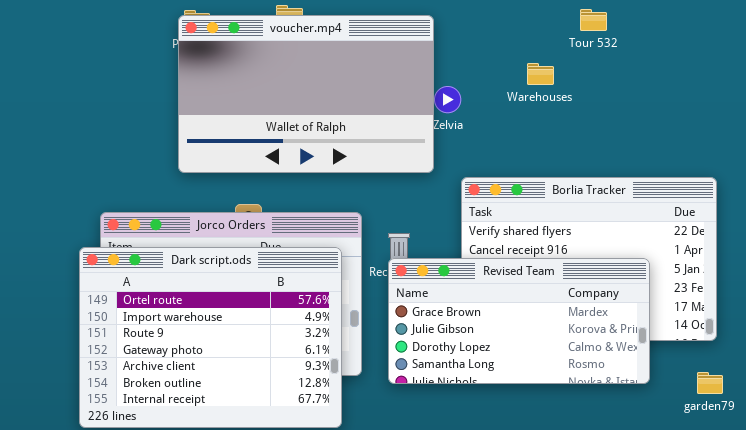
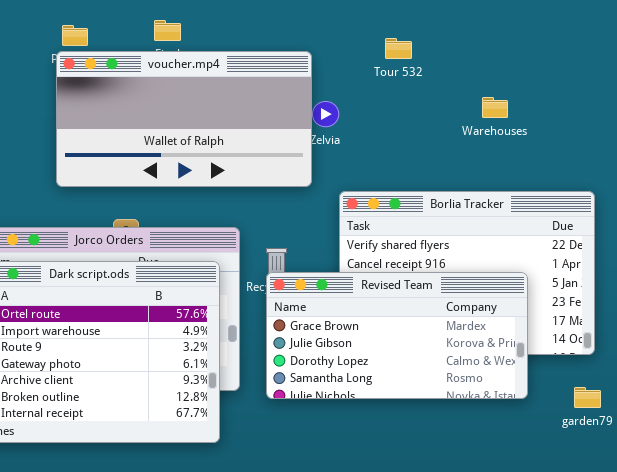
Tour 532: [580,9,607,31] -> [385,38,412,59], moved
voucher.mp4: [178,15,434,173] -> [56,51,312,187], resized
Warehouses: [527,63,554,85] -> [482,97,508,118], moved

